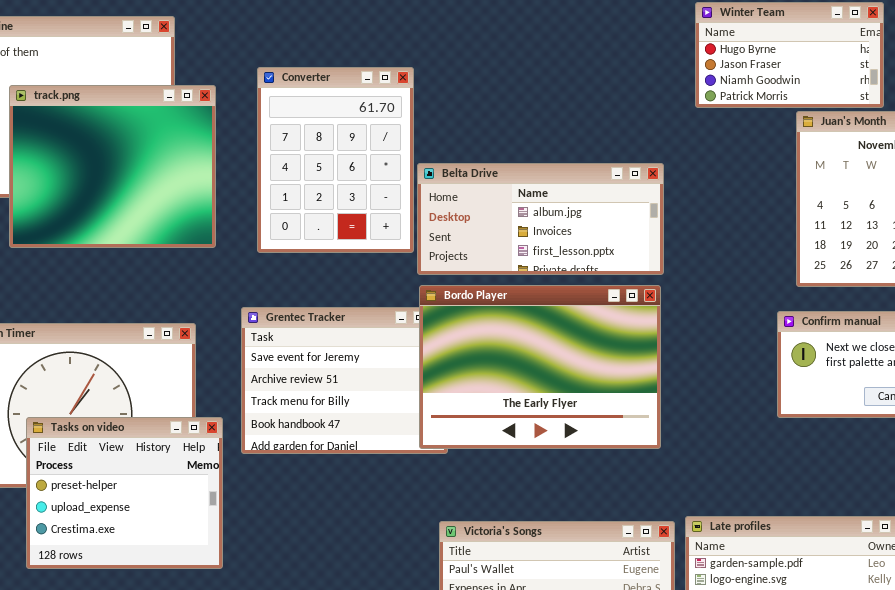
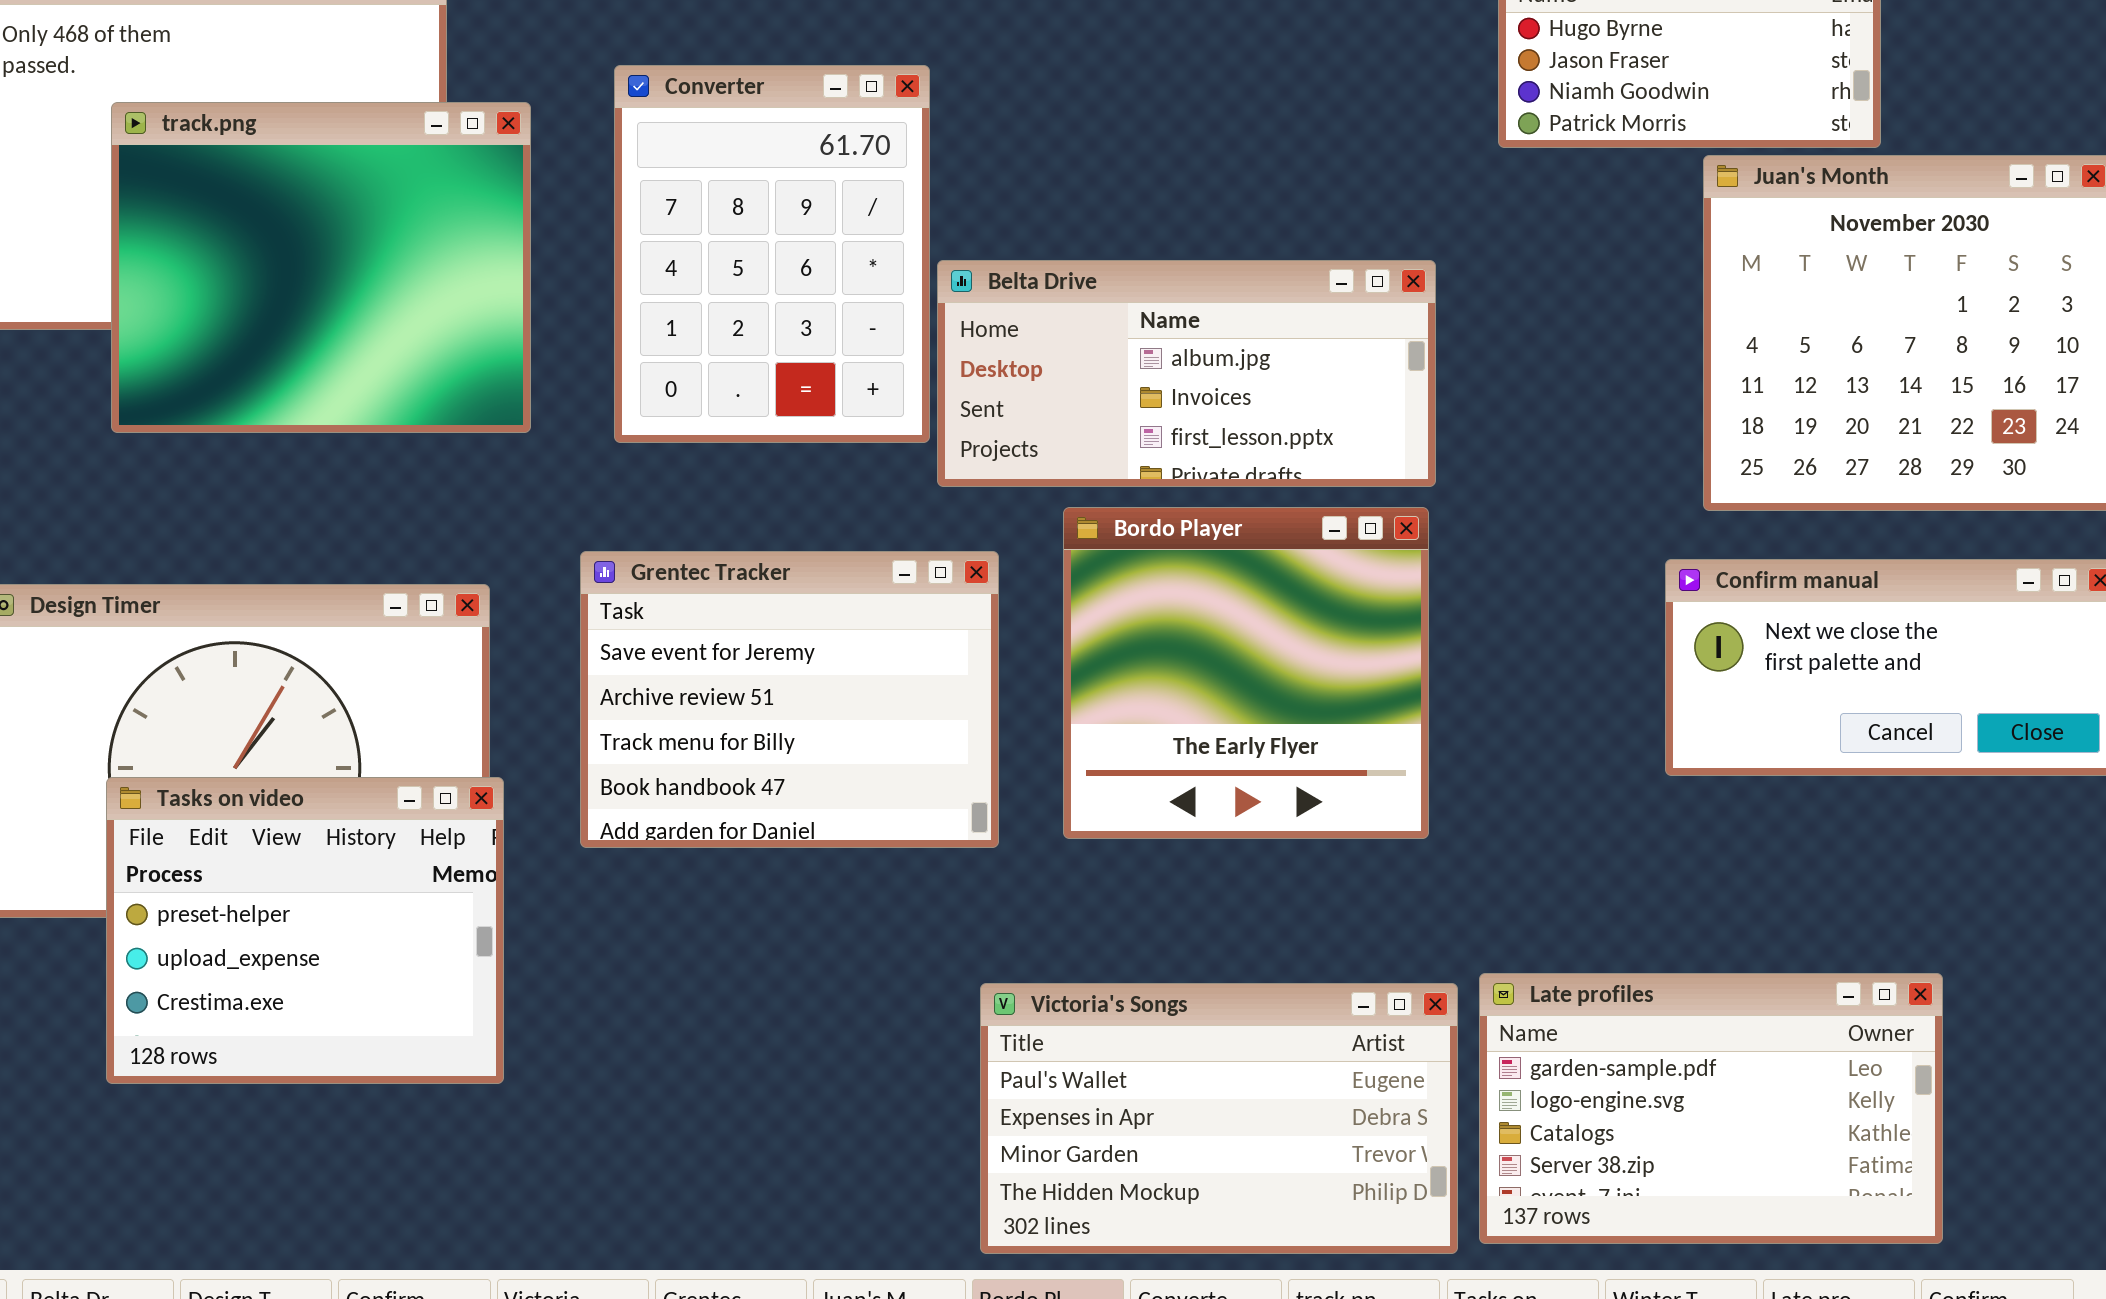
Bordo Player: [419,285,661,449] -> [1063,507,1429,839], resized
Tasks on video: [26,417,223,569] -> [106,777,504,1084], moved

